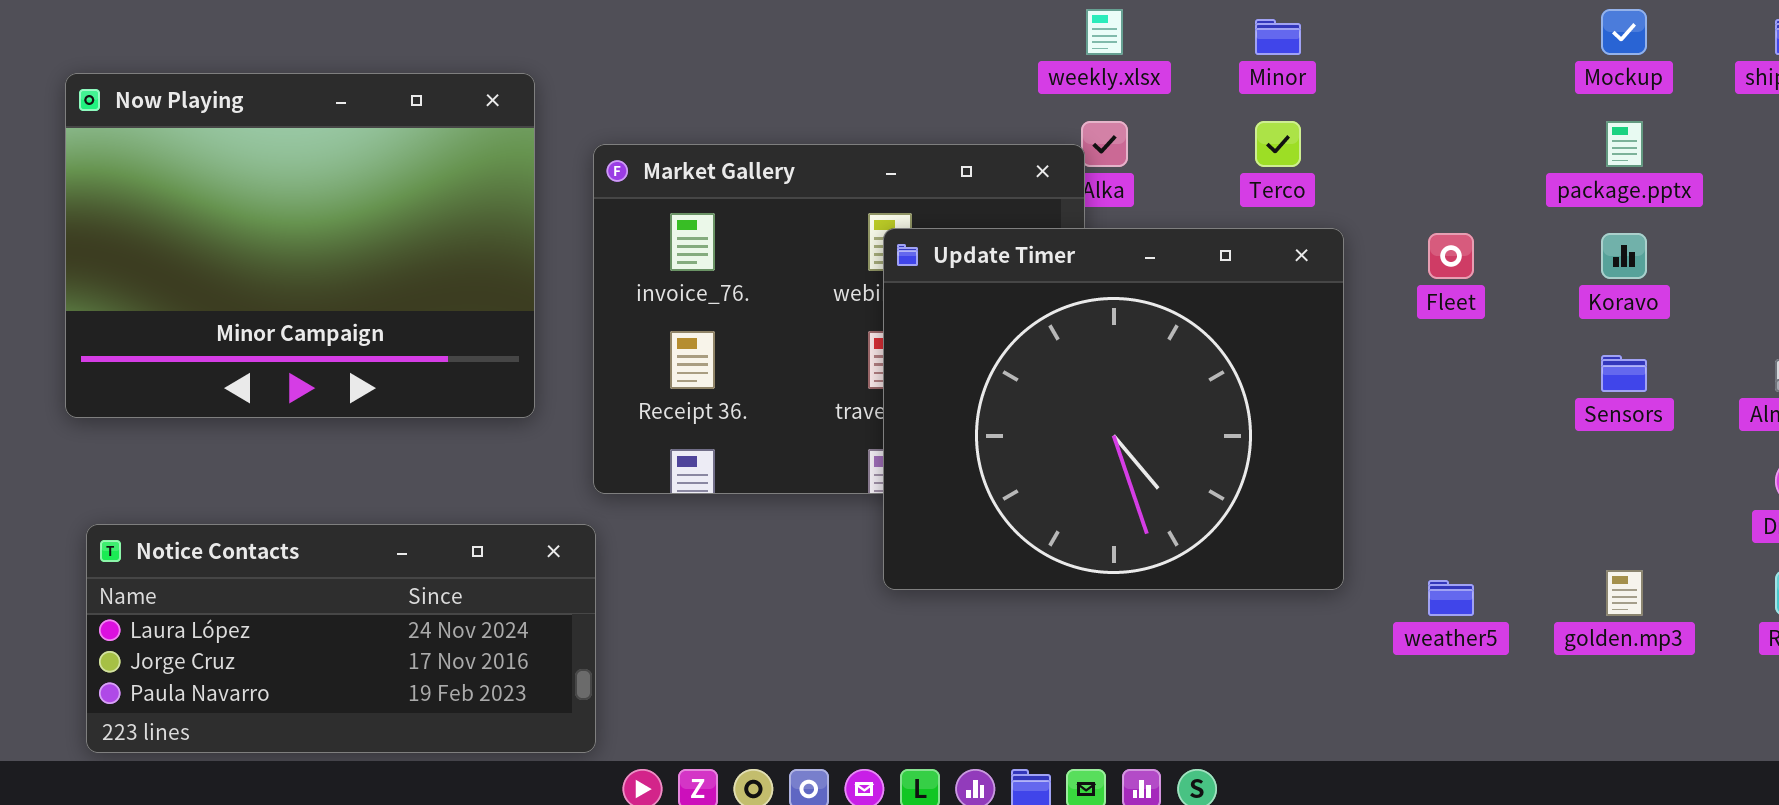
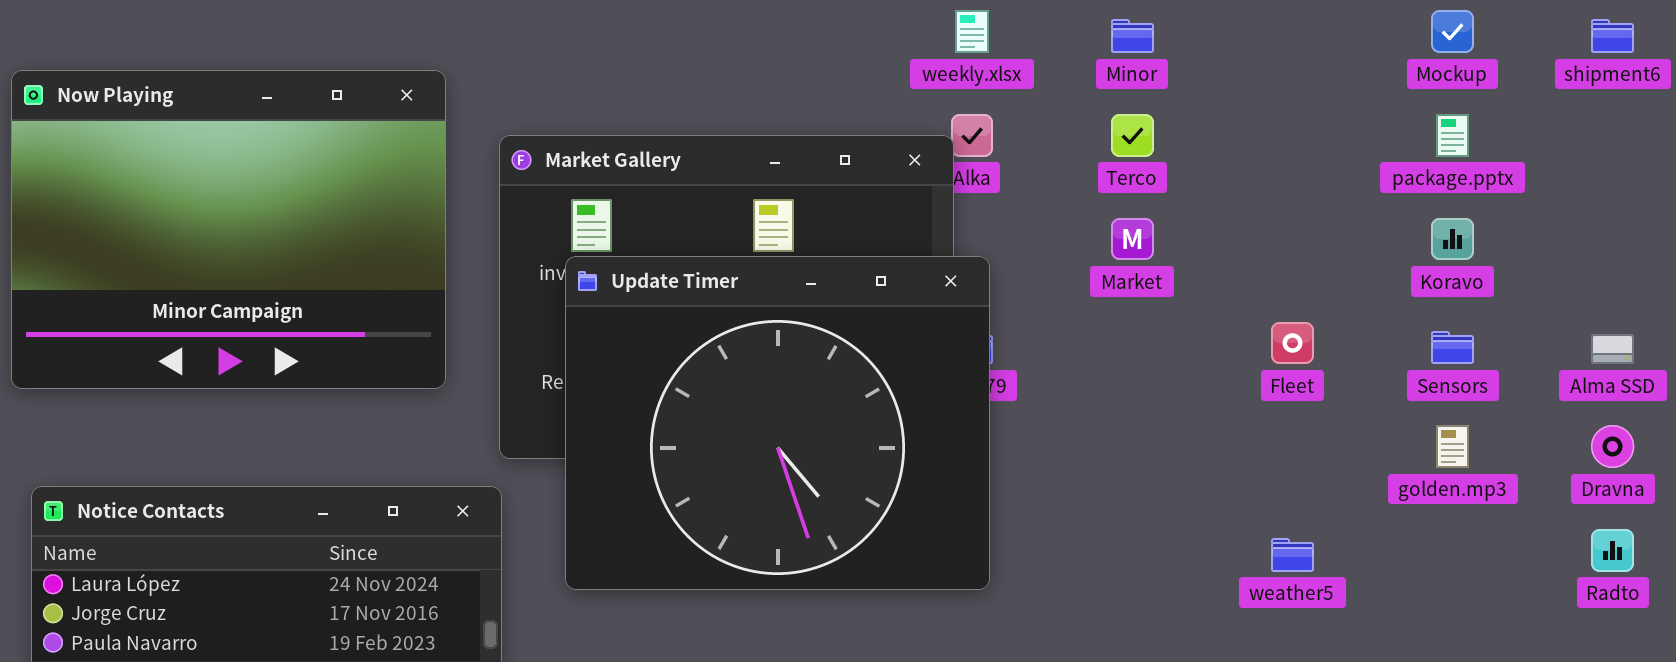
Update Timer: [883,228,1344,590] -> [565,256,990,590], moved
Fleet: [1428,233,1474,279] -> [1271,322,1314,364], moved
golden.mp3: [1606,570,1643,616] -> [1436,425,1469,468], moved

